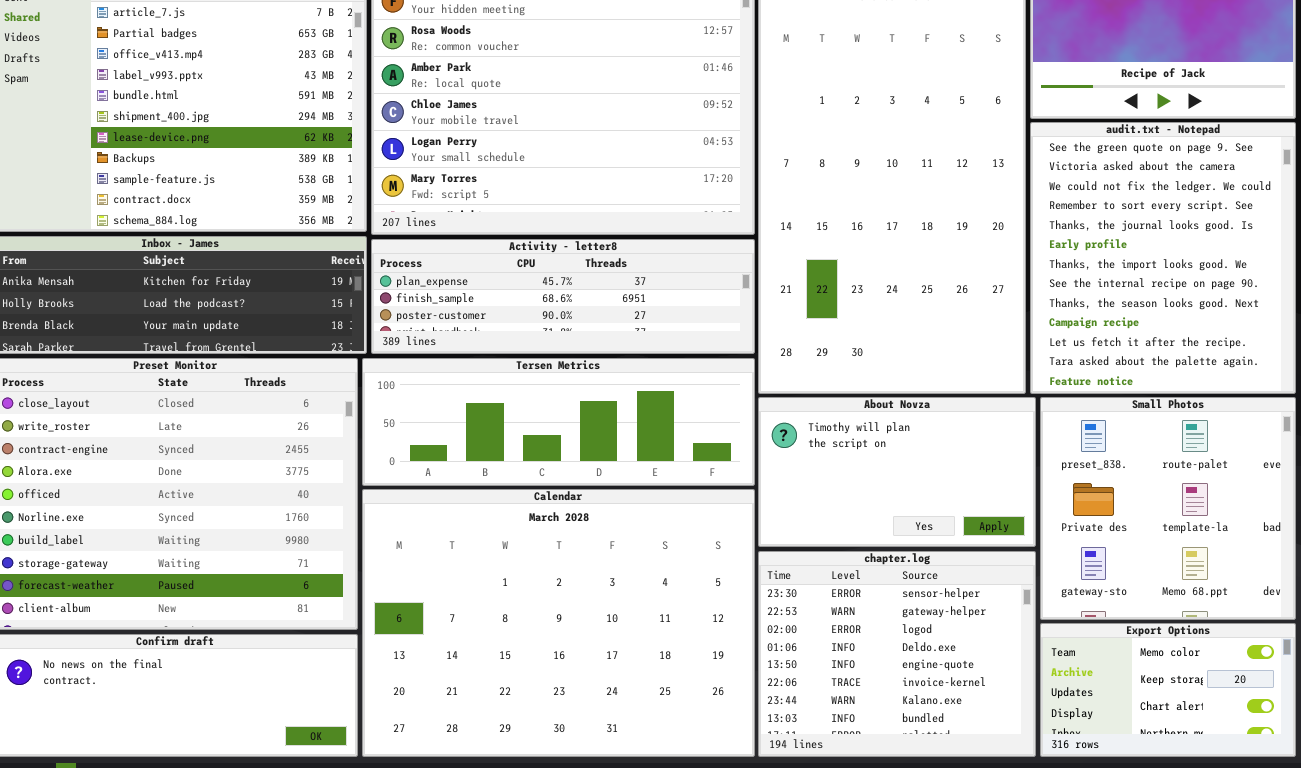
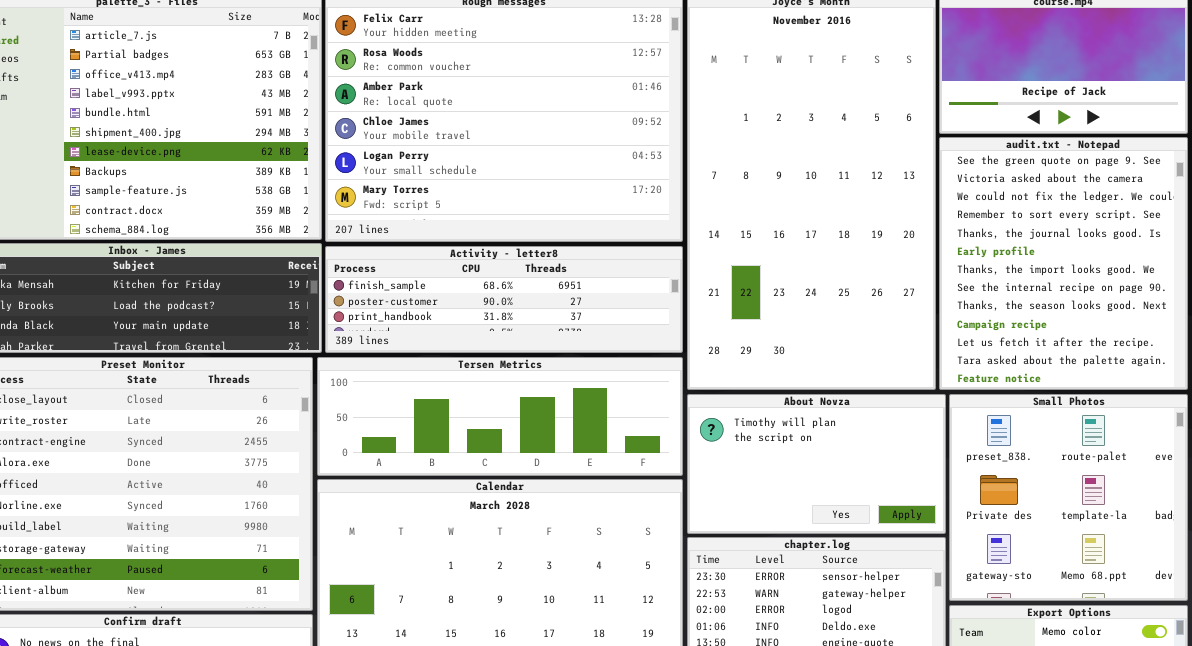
Activity - letter8: [371,239,755,354] -> [325,246,683,353], scrolled down 1 row

